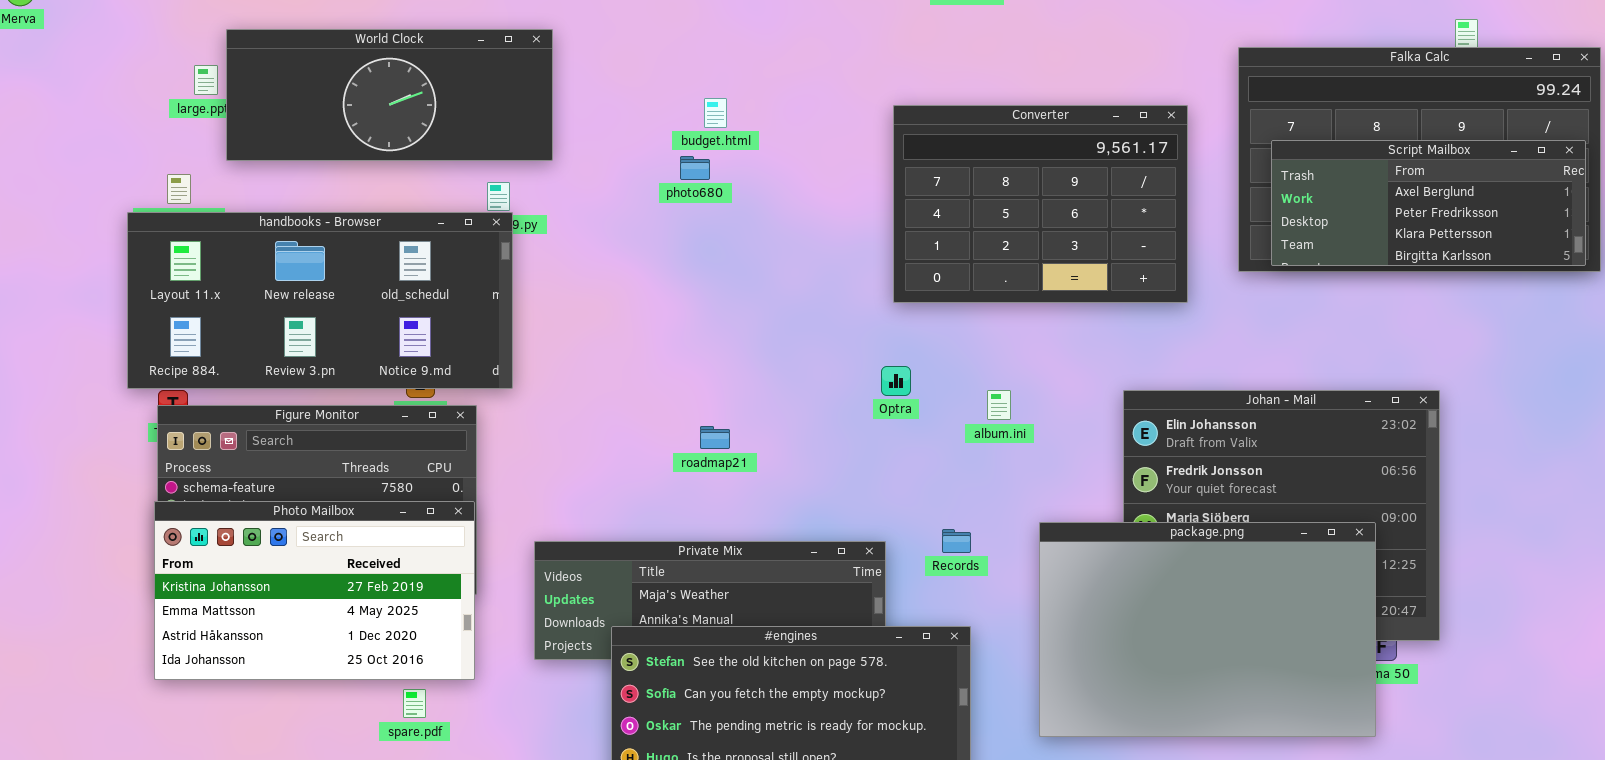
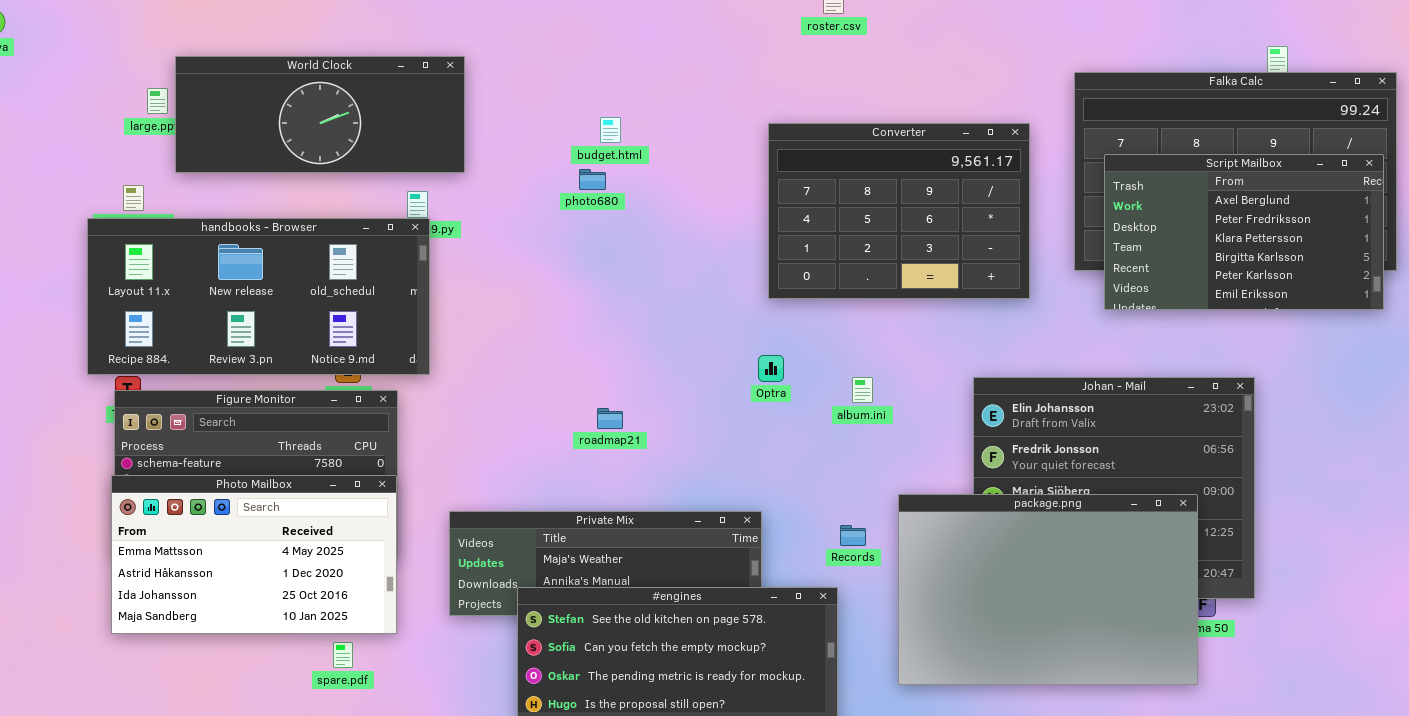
Script Mailbox: [1271,140,1586,266] -> [1104,154,1384,310], resized
Photo Mailbox: [154,501,475,680] -> [111,475,397,634], scrolled down 1 row
Records: [942,529,971,553] -> [840,525,866,546], moved

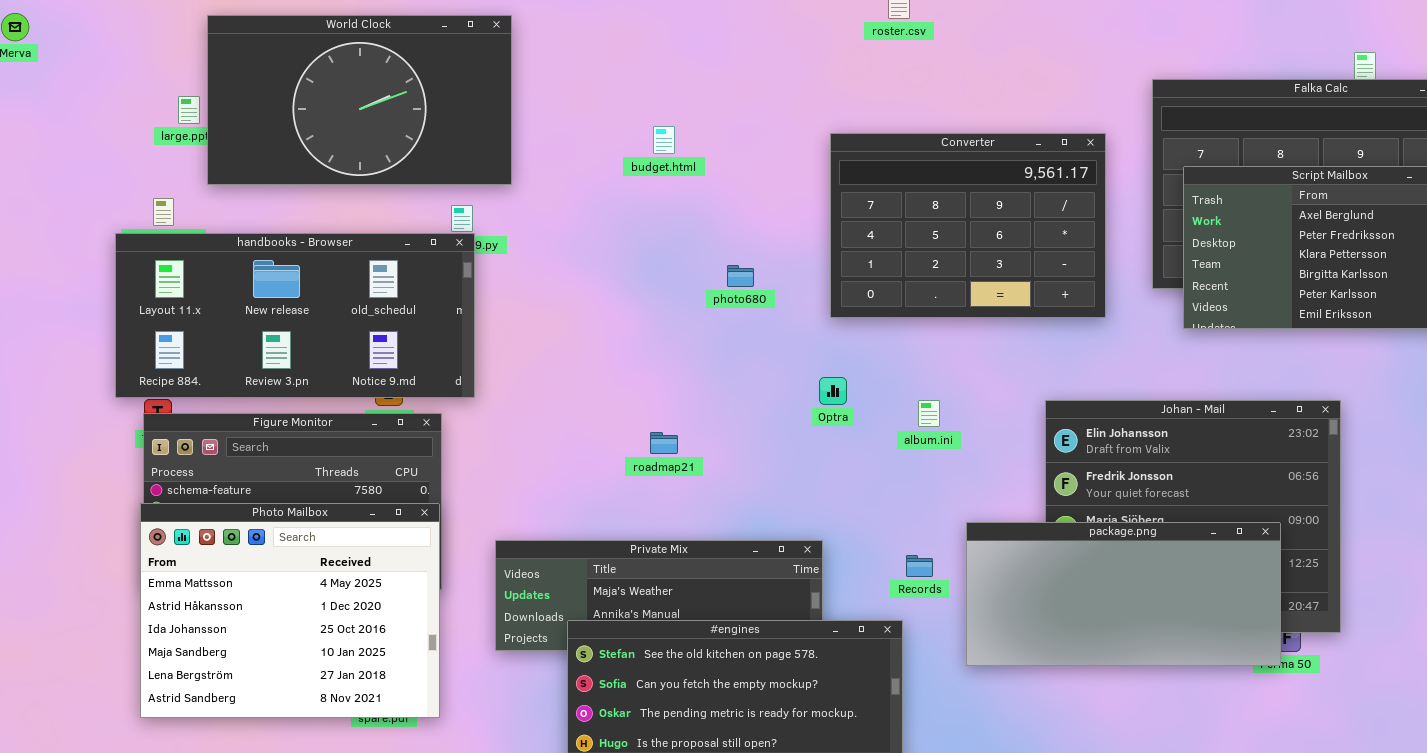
World Clock: [175,56,465,173] -> [207,15,512,185], resized
photo680: [579,169,606,190] -> [727,265,754,287], moved
Photo Mailbox: [111,475,397,634] -> [140,503,440,718], resized
package.png: [898,494,1198,685] -> [966,522,1281,666], resized

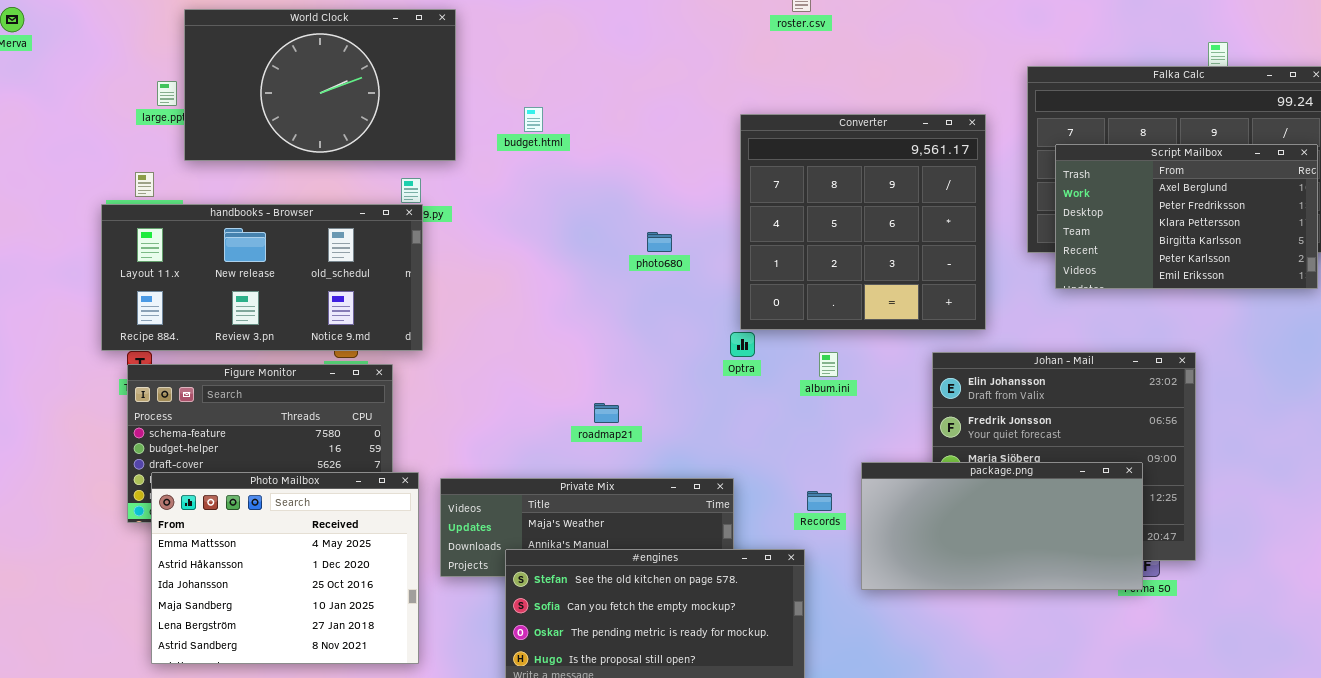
budget.html: [653,126,675,154] -> [524,107,543,132], moved
Converter: [830,133,1106,318] -> [740,114,986,330], resized
roadmap21: [650,432,678,454] -> [594,403,619,423], moved
Photo Mailbox: [140,503,440,718] -> [151,472,419,664], moved

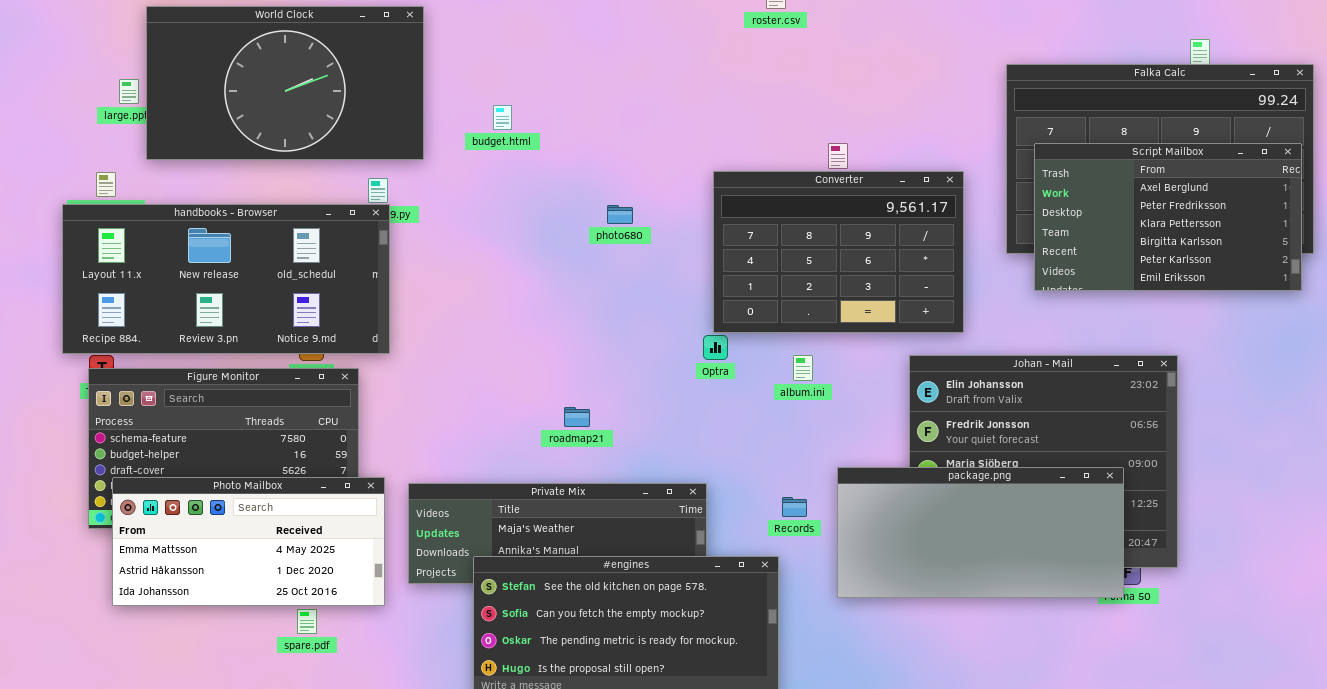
Converter: [740,114,986,330] -> [713,171,964,333], resized
photo680: [647,232,672,252] -> [607,205,633,224], moved
Photo Mailbox: [151,472,419,664] -> [112,477,385,606], resized

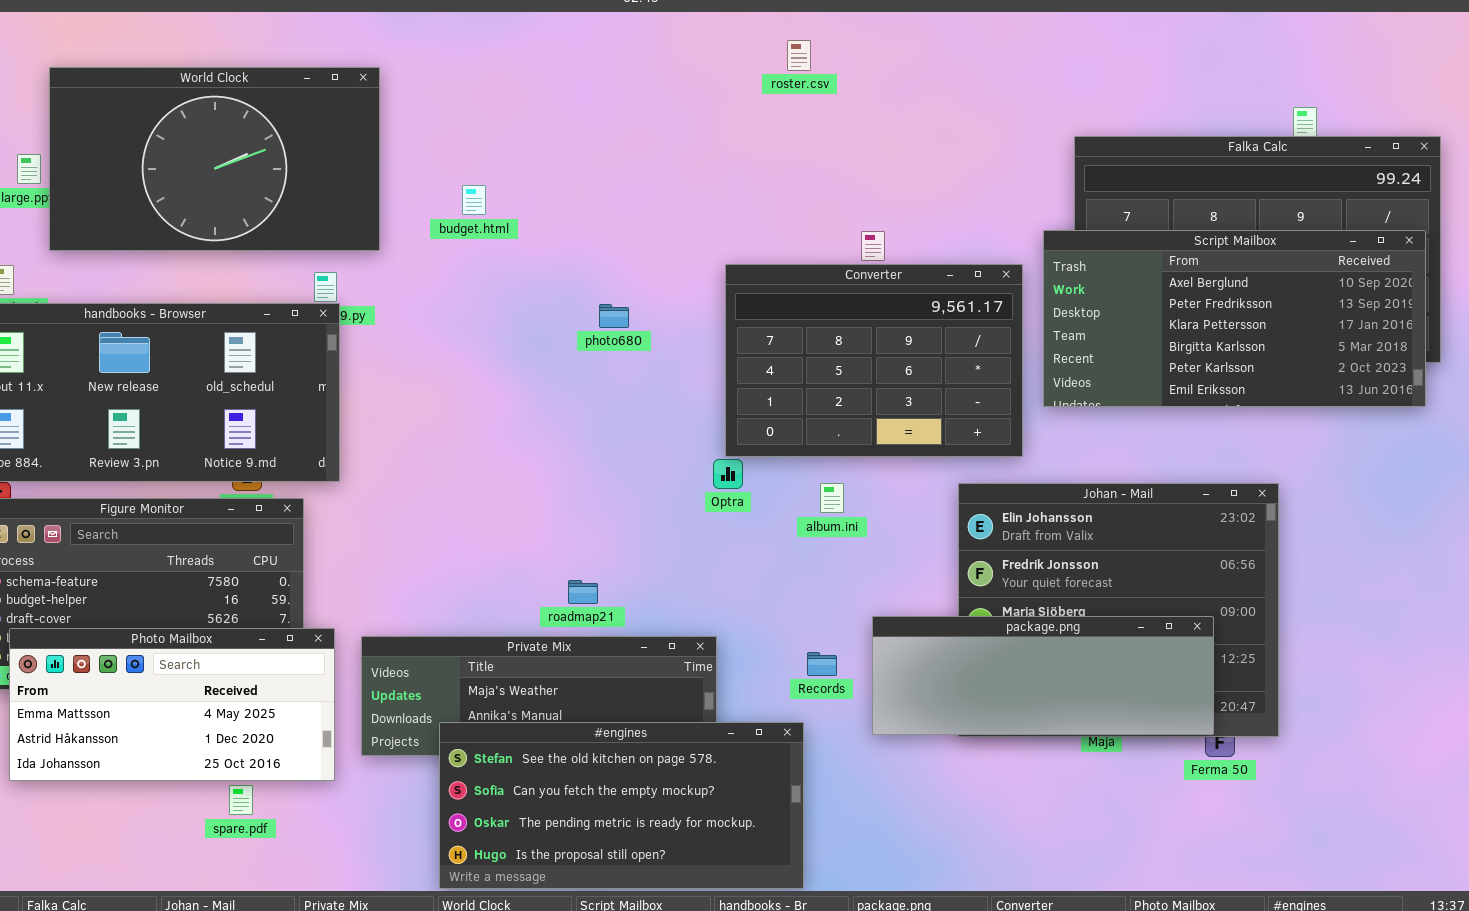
Script Mailbox: [1034,143,1302,291] -> [1043,230,1426,407], resized
roadmap21: [564,407,590,427] -> [568,580,598,604], moved
package.png: [837,467,1124,598] -> [872,616,1214,735], resized

